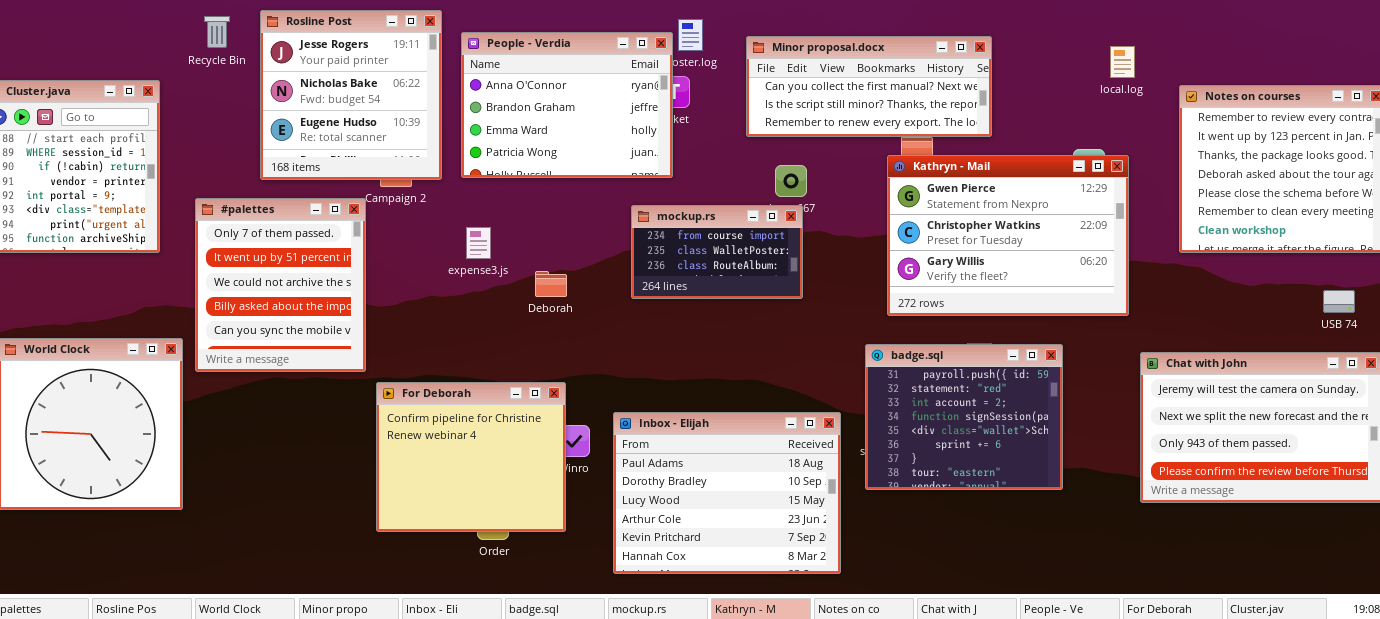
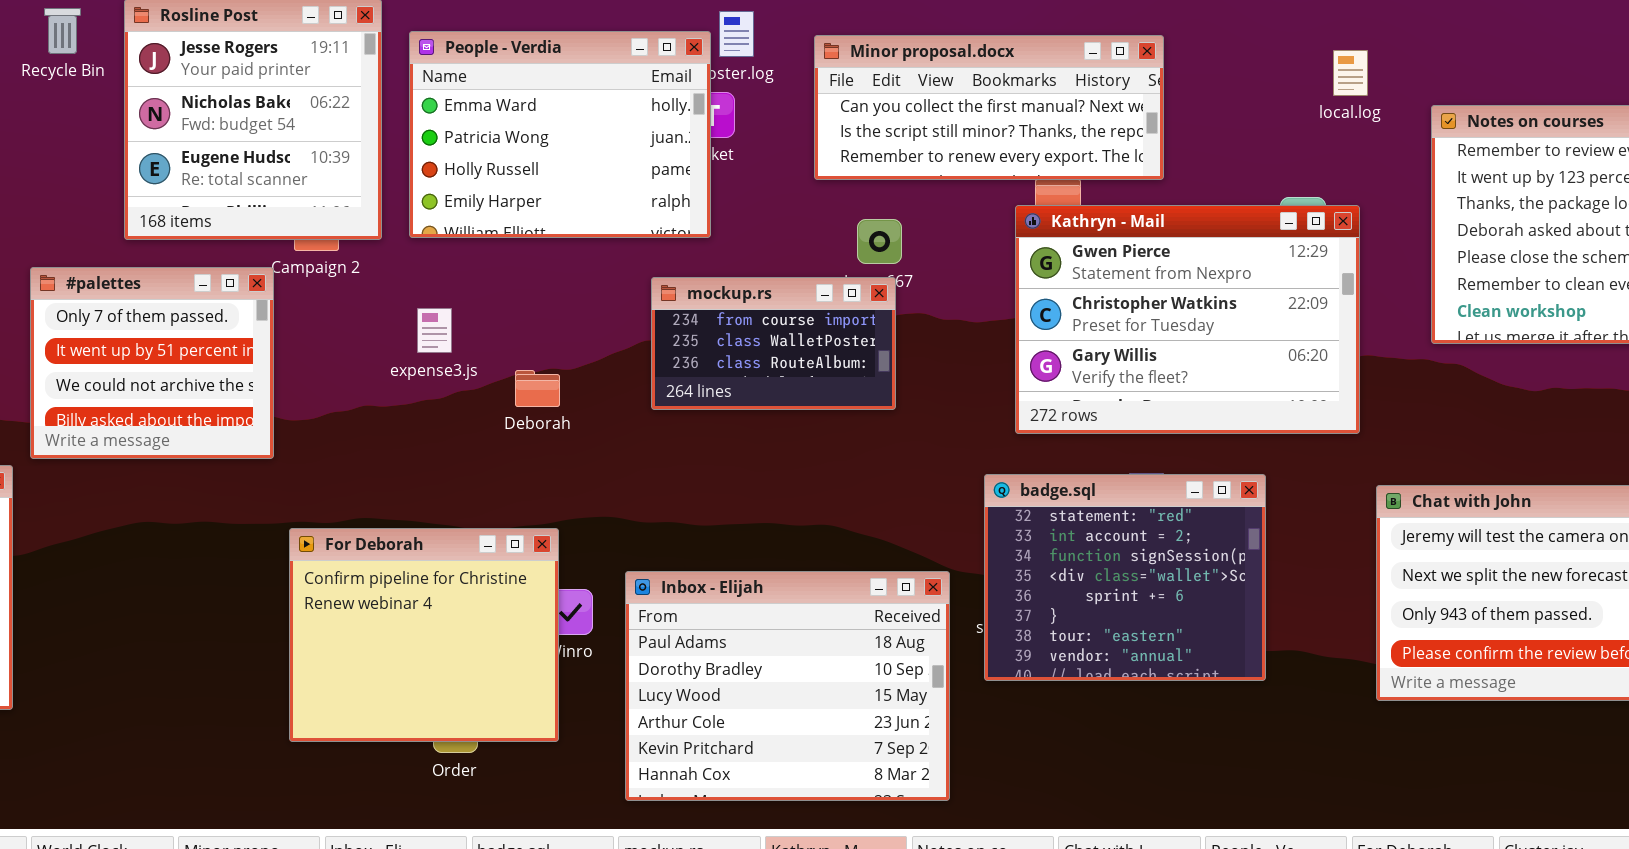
People - Verdia: [461,32,673,178] -> [409,31,711,238], scrolled down 2 rows
#palettes: [195,198,366,372] -> [30,267,274,459], resized
badge.sql: [865,344,1063,490] -> [984,474,1266,681], scrolled down 1 row

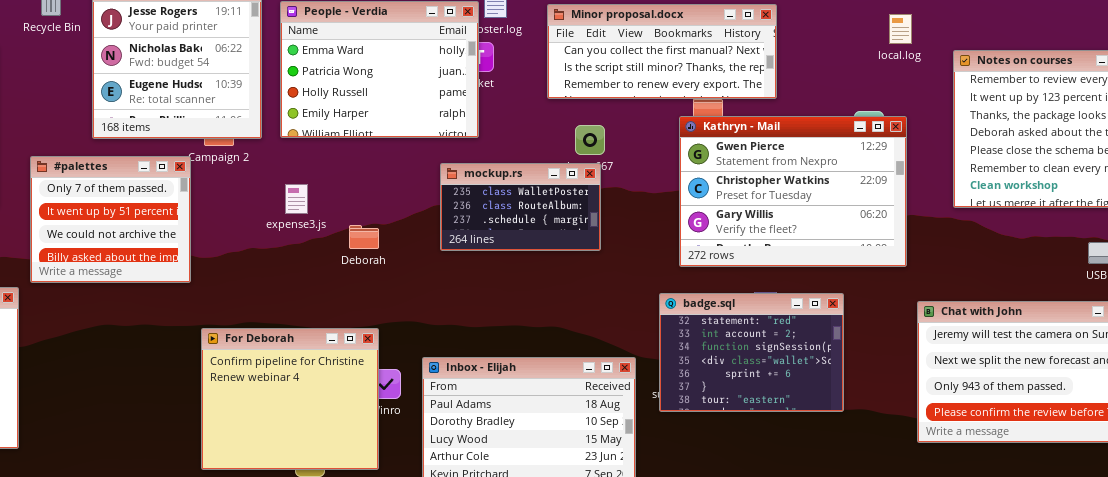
mockup.rs: [651,277,896,410] -> [440,163,601,251], scrolled down 1 row
badge.sql: [984,474,1266,681] -> [659,293,844,412], resized

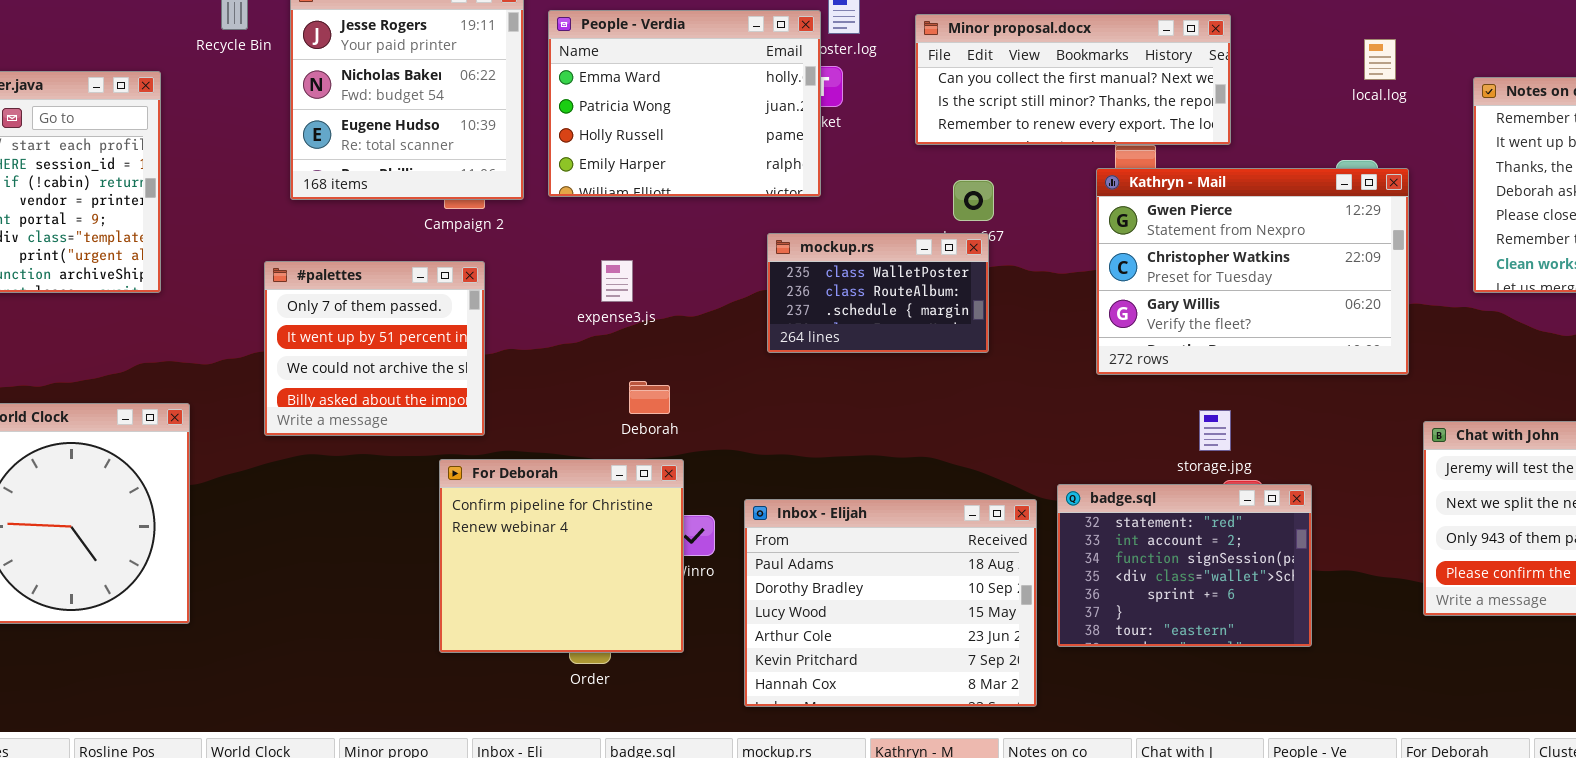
local.log: [889,14,912,44] -> [1364,39,1396,80], moved
#palettes: [30,156,191,283] -> [264,261,485,436], moved
expense3.js: [285,184,308,214] -> [601,260,633,302], moved
Deborah: [349,225,379,249] -> [629,381,670,414], moved
badge.sql: [659,293,844,412] -> [1057,484,1312,647], moved

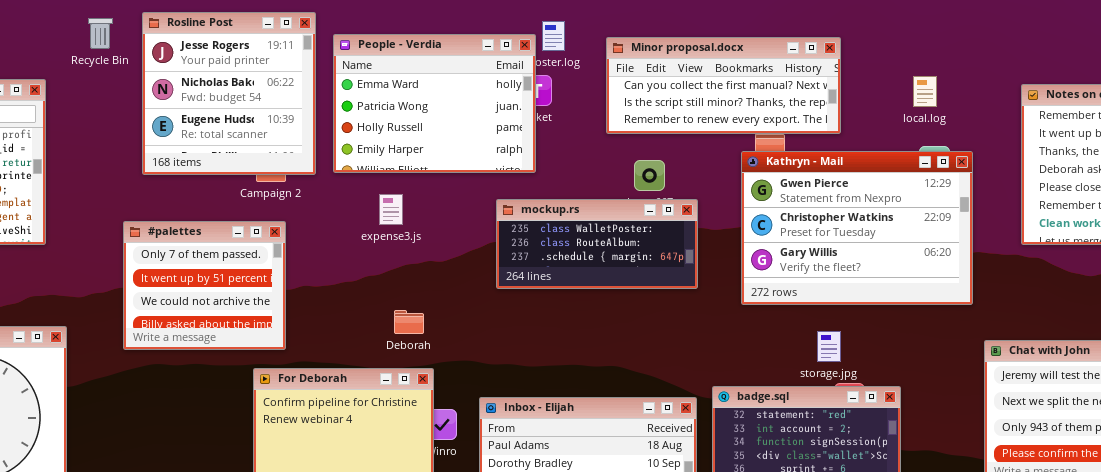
local.log: [1364,39,1396,80] -> [913,76,937,107], moved
mockup.rs: [767,233,989,353] -> [496,199,698,289], resized
expense3.js: [601,260,633,302] -> [379,194,403,225], moved

